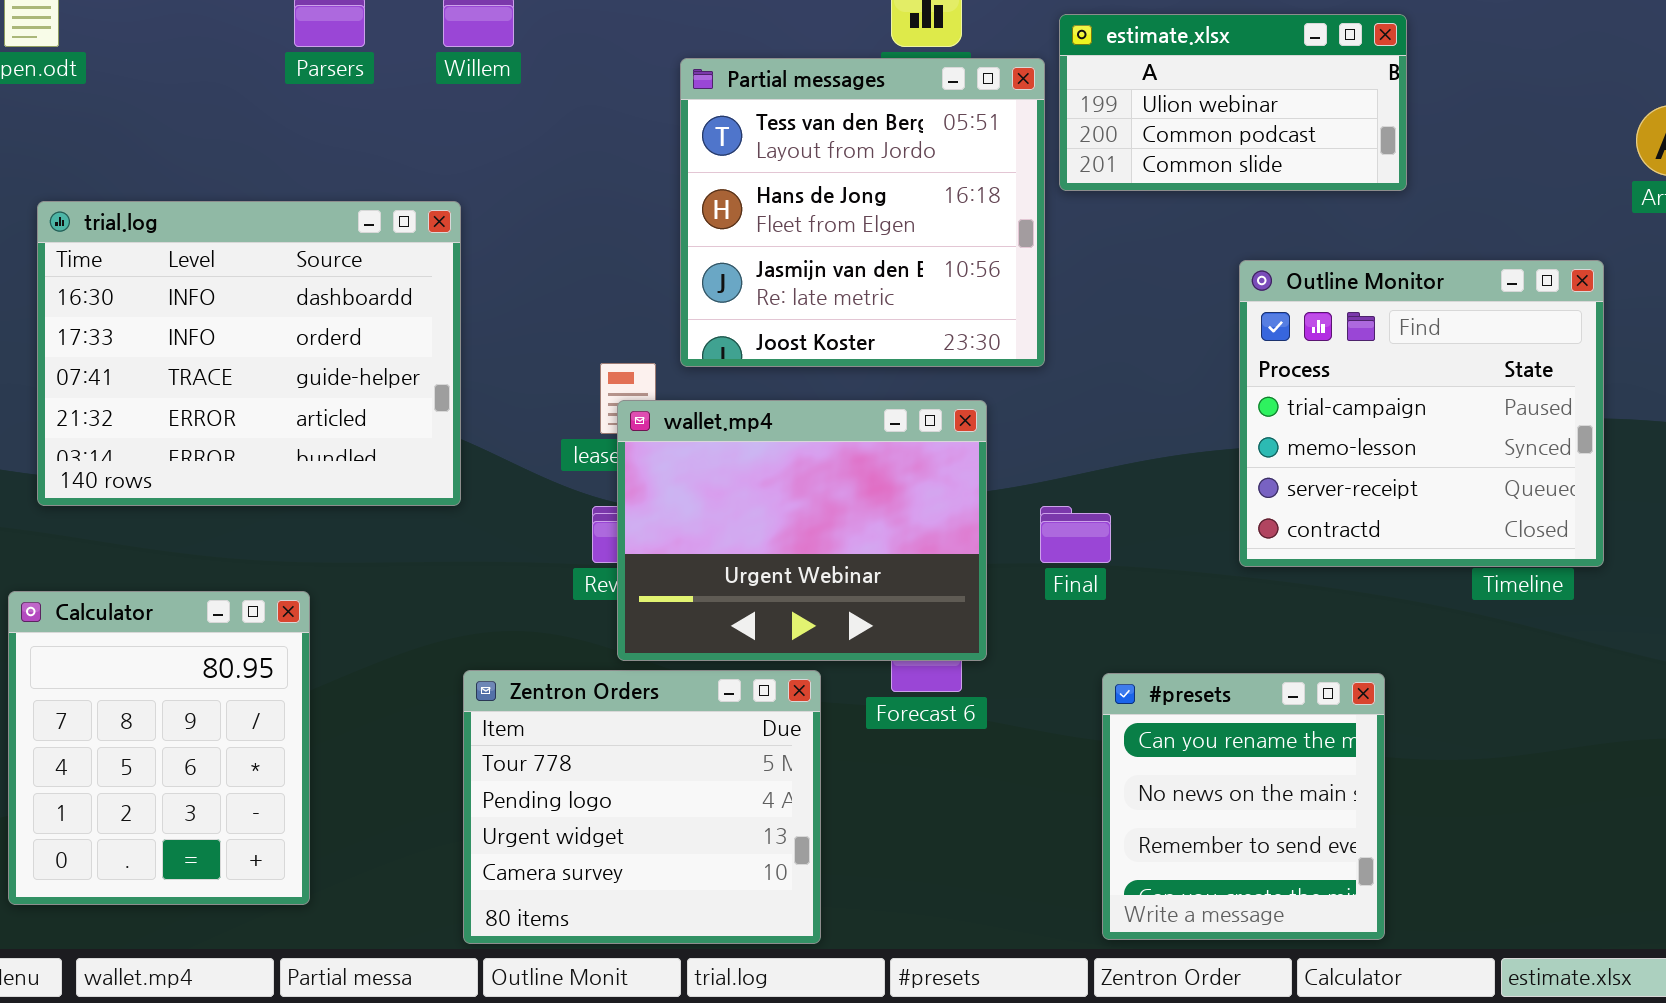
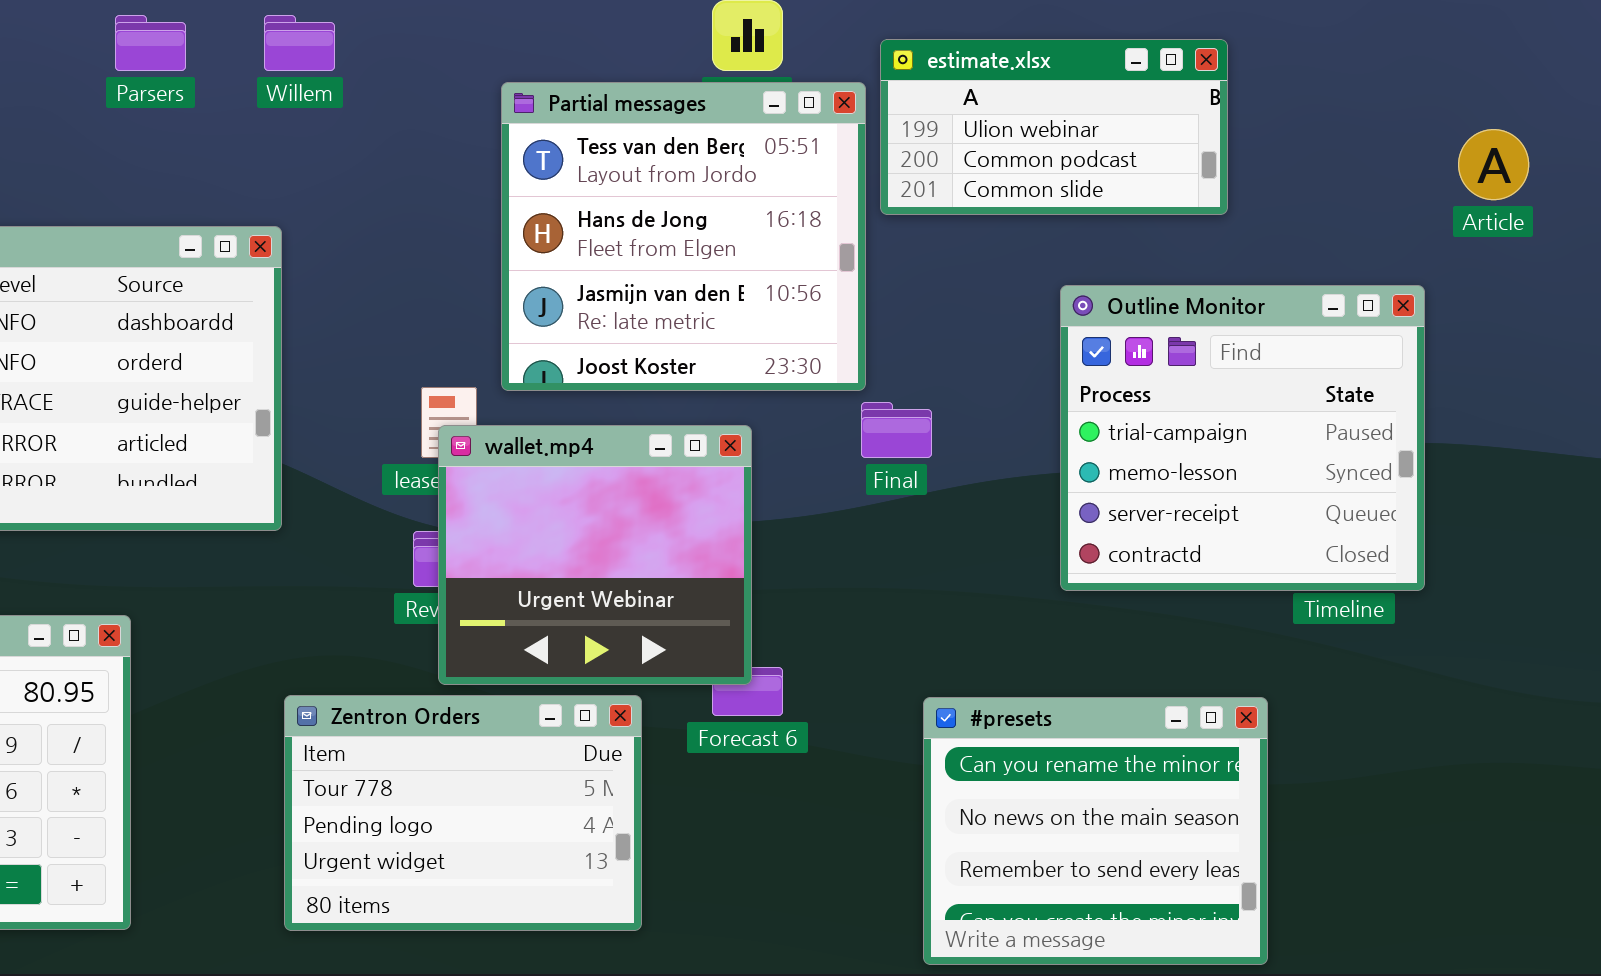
wallet.mp4: [617,400,987,661] -> [438,425,752,685], resized
Final: [1040,506,1111,563] -> [861,402,932,458], moved
Zentron Orders: [463,670,821,944] -> [284,695,642,931], resized
#presets: [1102,673,1385,940] -> [923,697,1268,965], resized

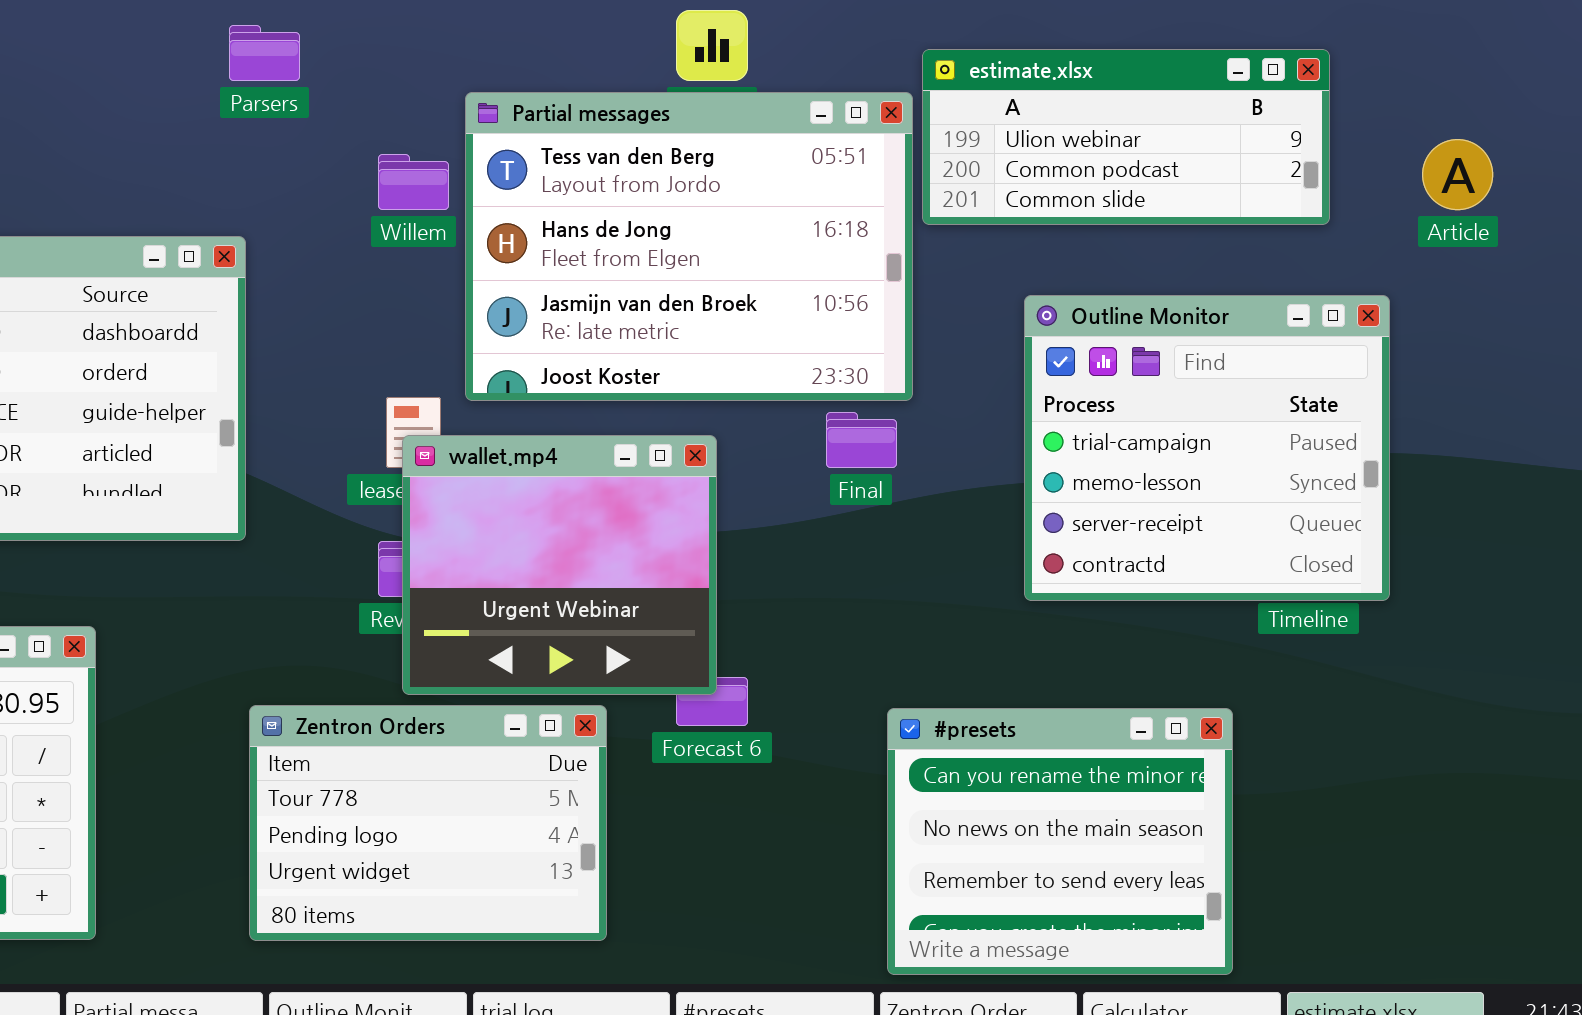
Parsers: [115,15,186,71] -> [229,25,300,81], moved
Willem: [264,15,335,71] -> [378,154,449,210], moved
estimate.xlsx: [880,39,1228,215] -> [922,49,1330,225], moved, resized
Partial messages: [501,82,866,391] -> [465,92,913,401], resized

